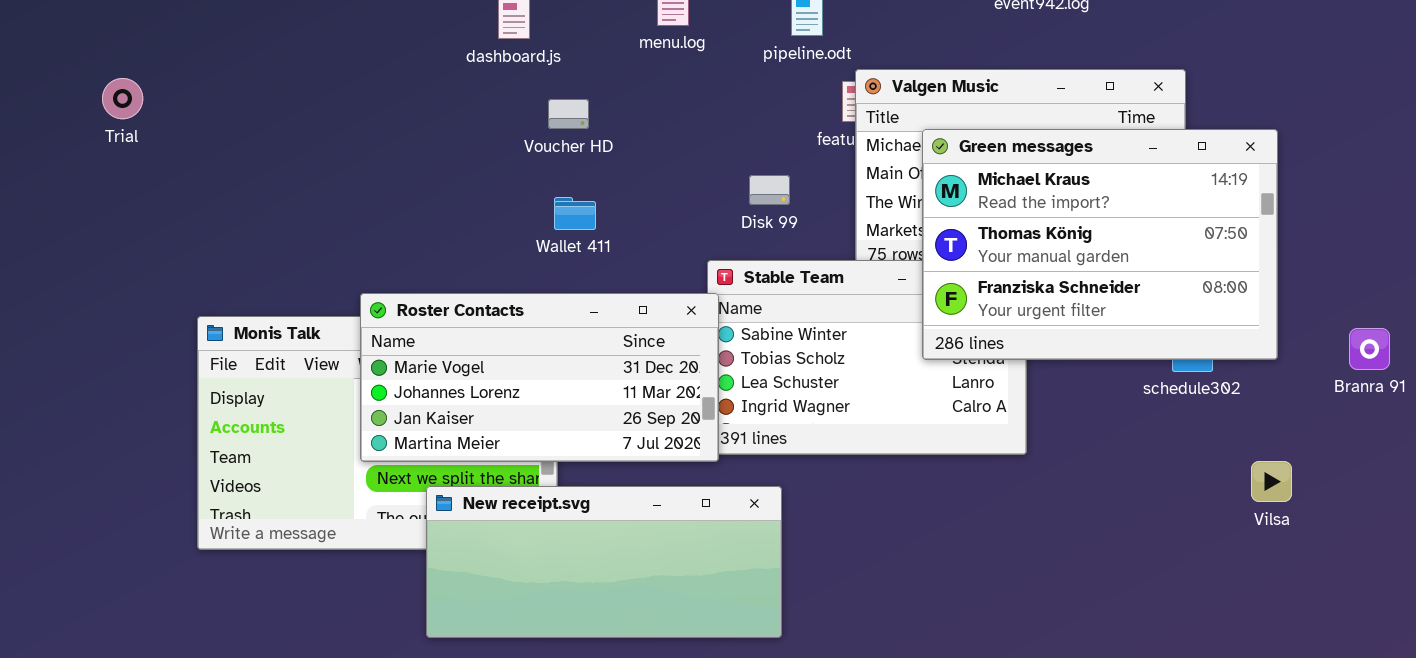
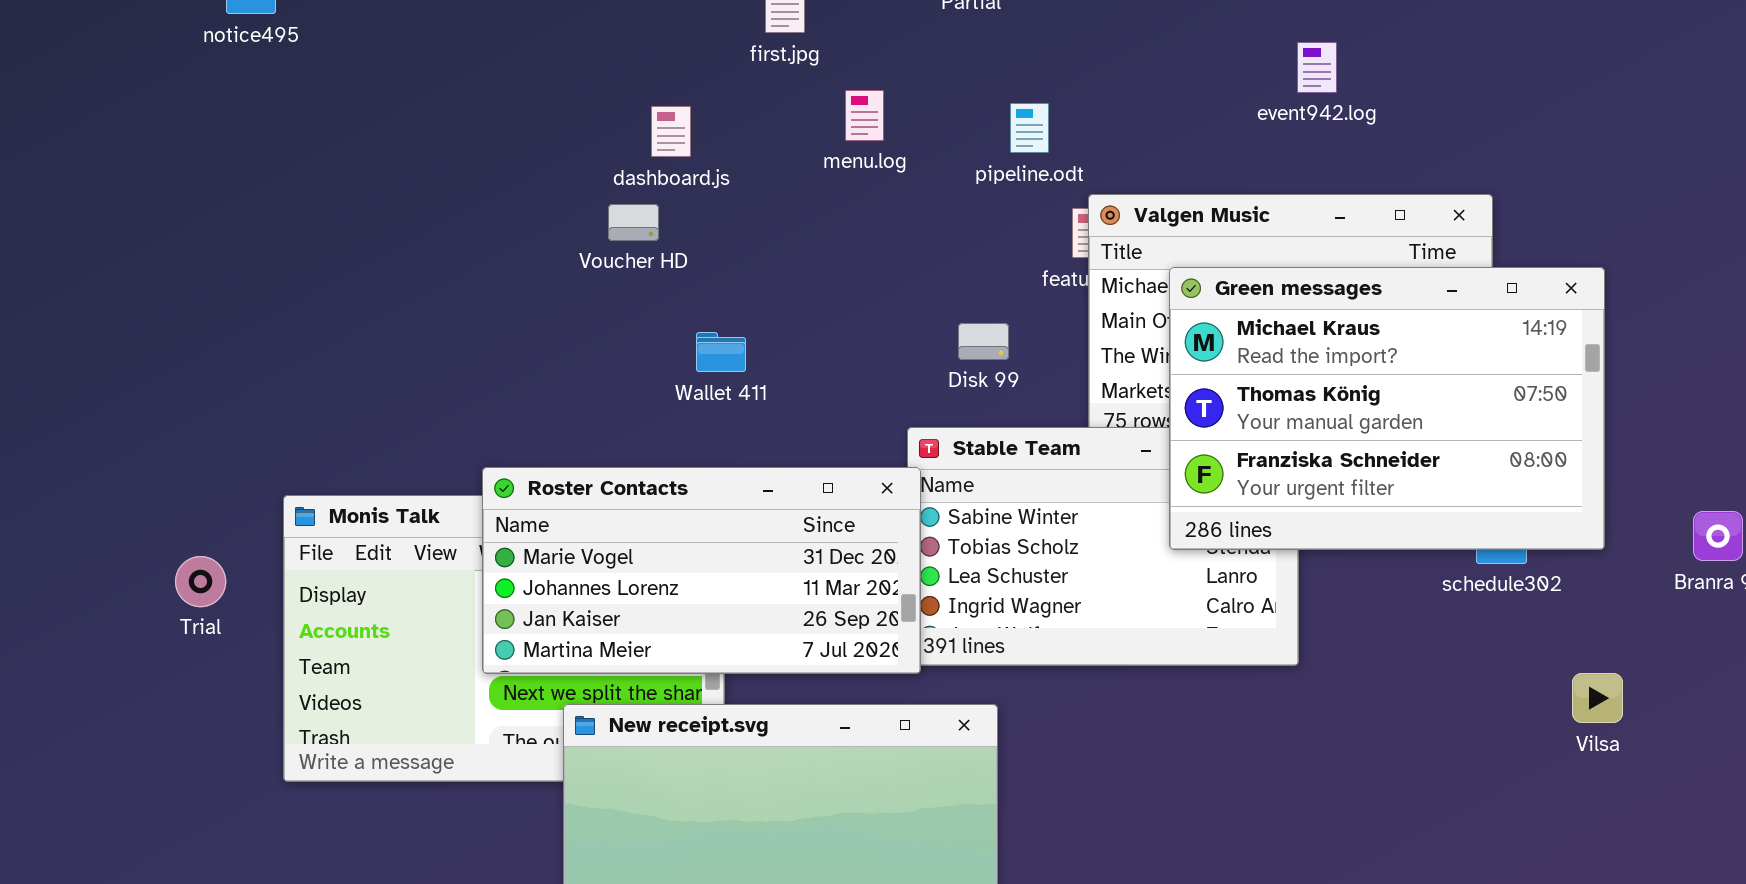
Trial: [102,78,143,119] -> [175,556,226,607], moved
Voucher HD: [548,99,589,129] -> [608,204,659,241], moved
Wallet 411: [554,197,596,230] -> [696,332,746,372], moved

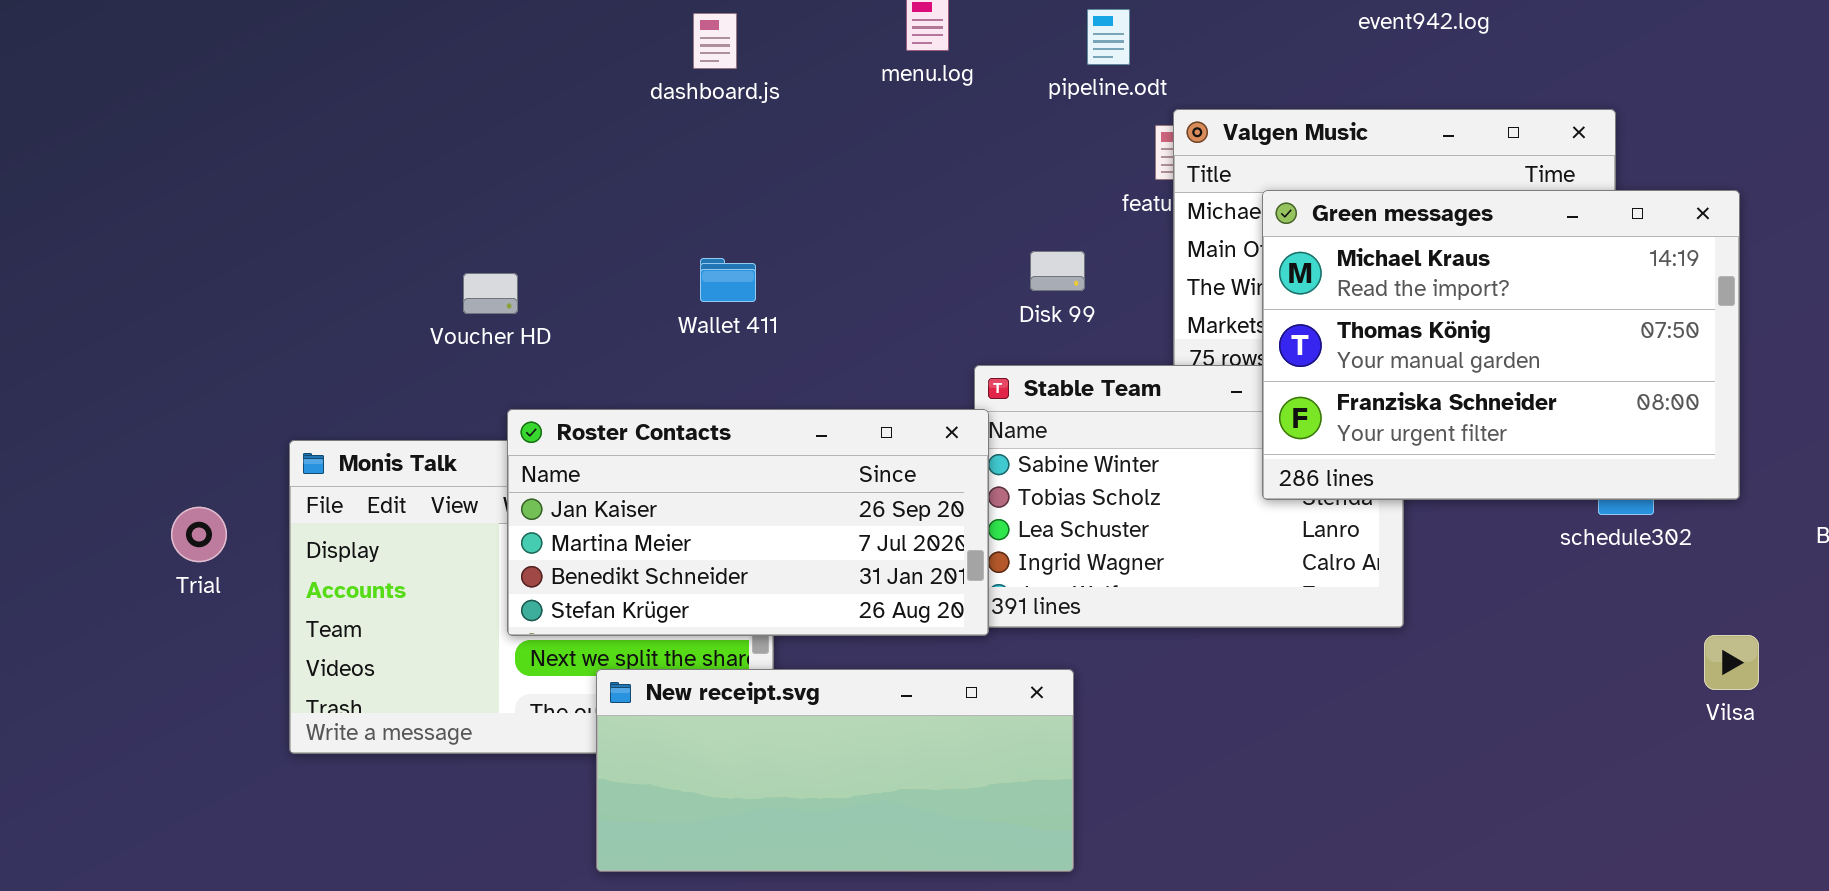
Voucher HD: [608,204,659,241] -> [463,273,518,314], moved
Wallet 411: [696,332,746,372] -> [700,258,756,302], moved
Roster Contacts: [482,467,921,674] -> [507,409,989,636], scrolled down 2 rows

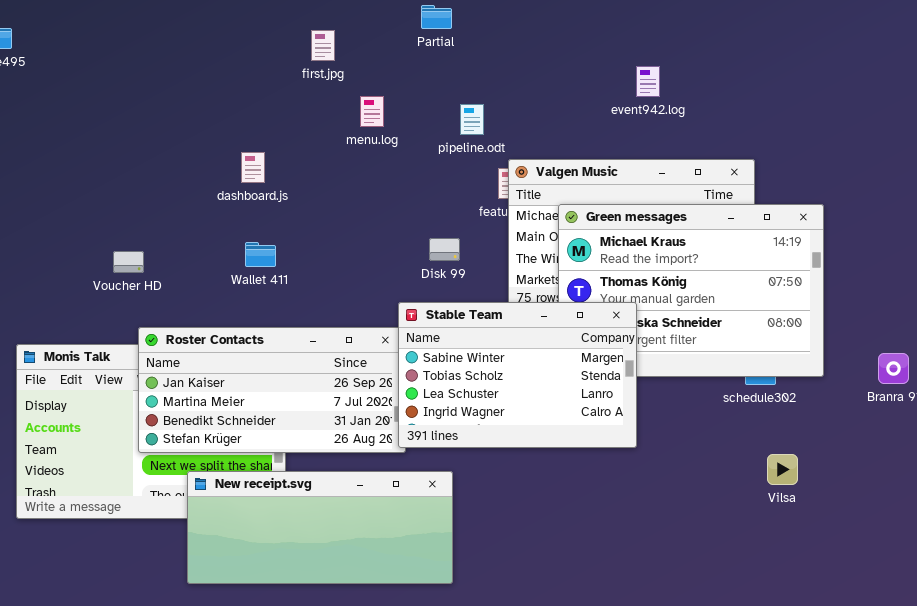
dashboard.js: [693,13,737,69] -> [241,152,265,183], moved
Stable Team: [974,365,1404,628] -> [398,302,637,448], raised
Vilsa: [1704,635,1759,690] -> [767,454,798,485], moved

